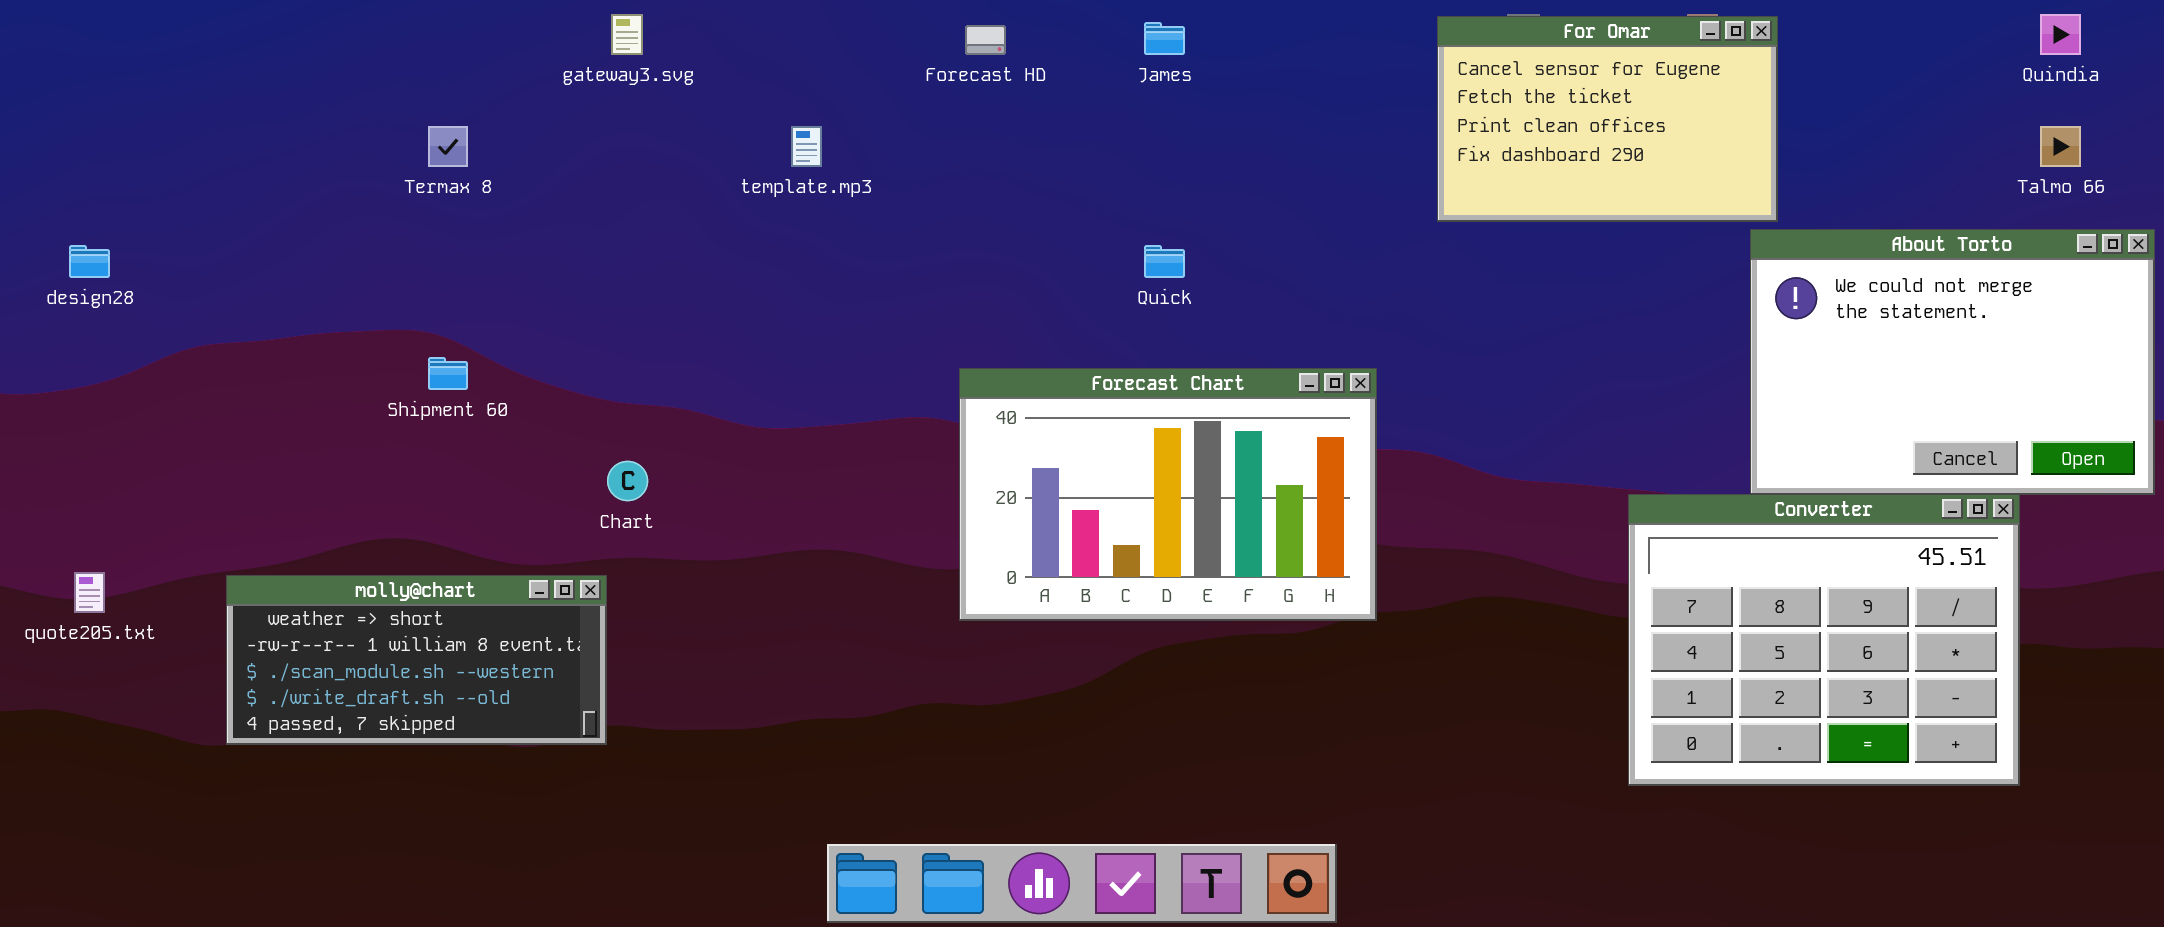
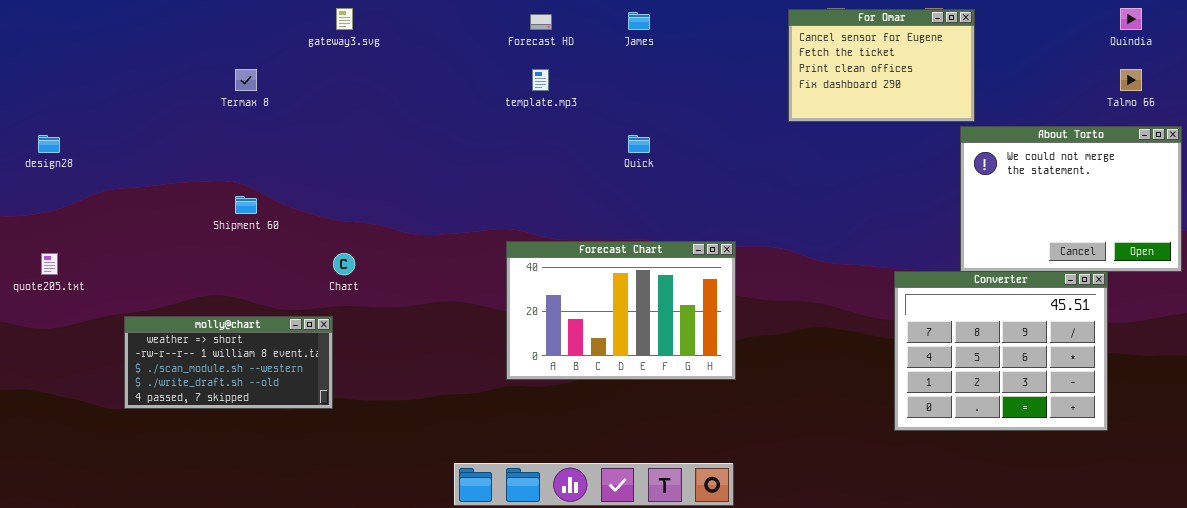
template.mp3: [791,126,822,167] -> [532,69,549,91], moved
Forecast Chart: [959,368,1377,621] -> [506,241,736,380], moved
quote205.txt: [74,572,105,613] -> [41,253,58,275], moved

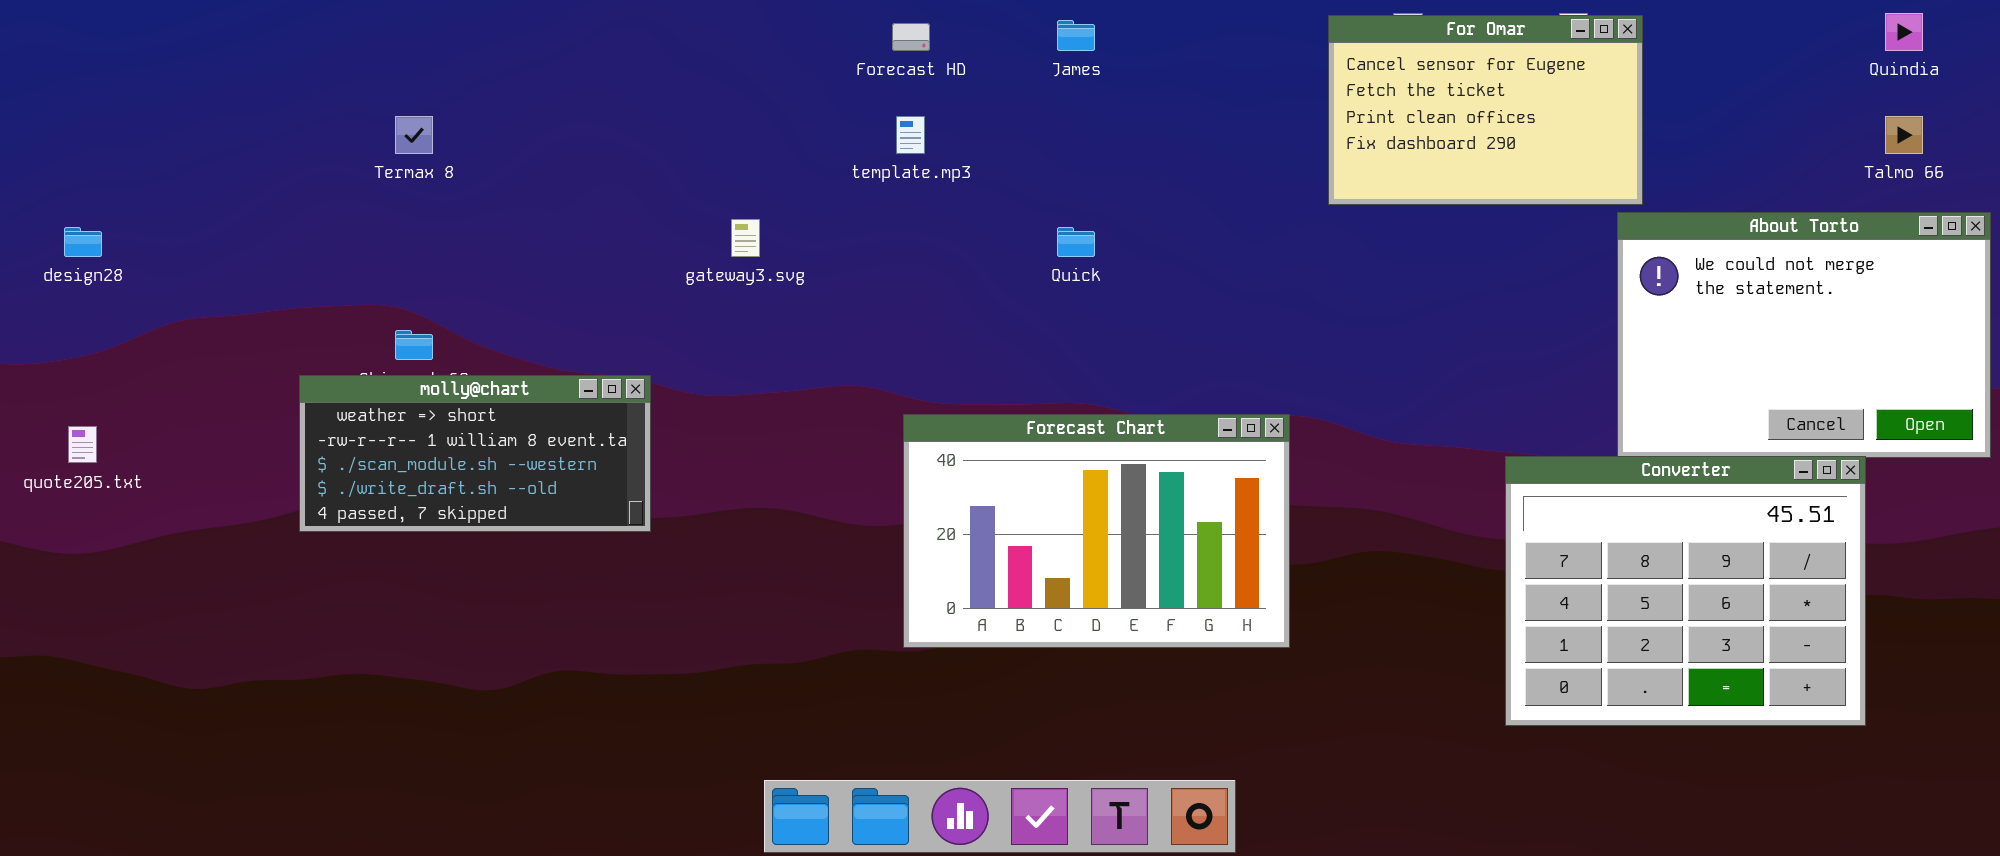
gateway3.svg: [336,8,353,30] -> [731,219,760,257], moved
Forecast Chart: [506,241,736,380] -> [903,414,1290,648], moved
molly@chart: [124,316,333,409] -> [299,375,651,532], moved

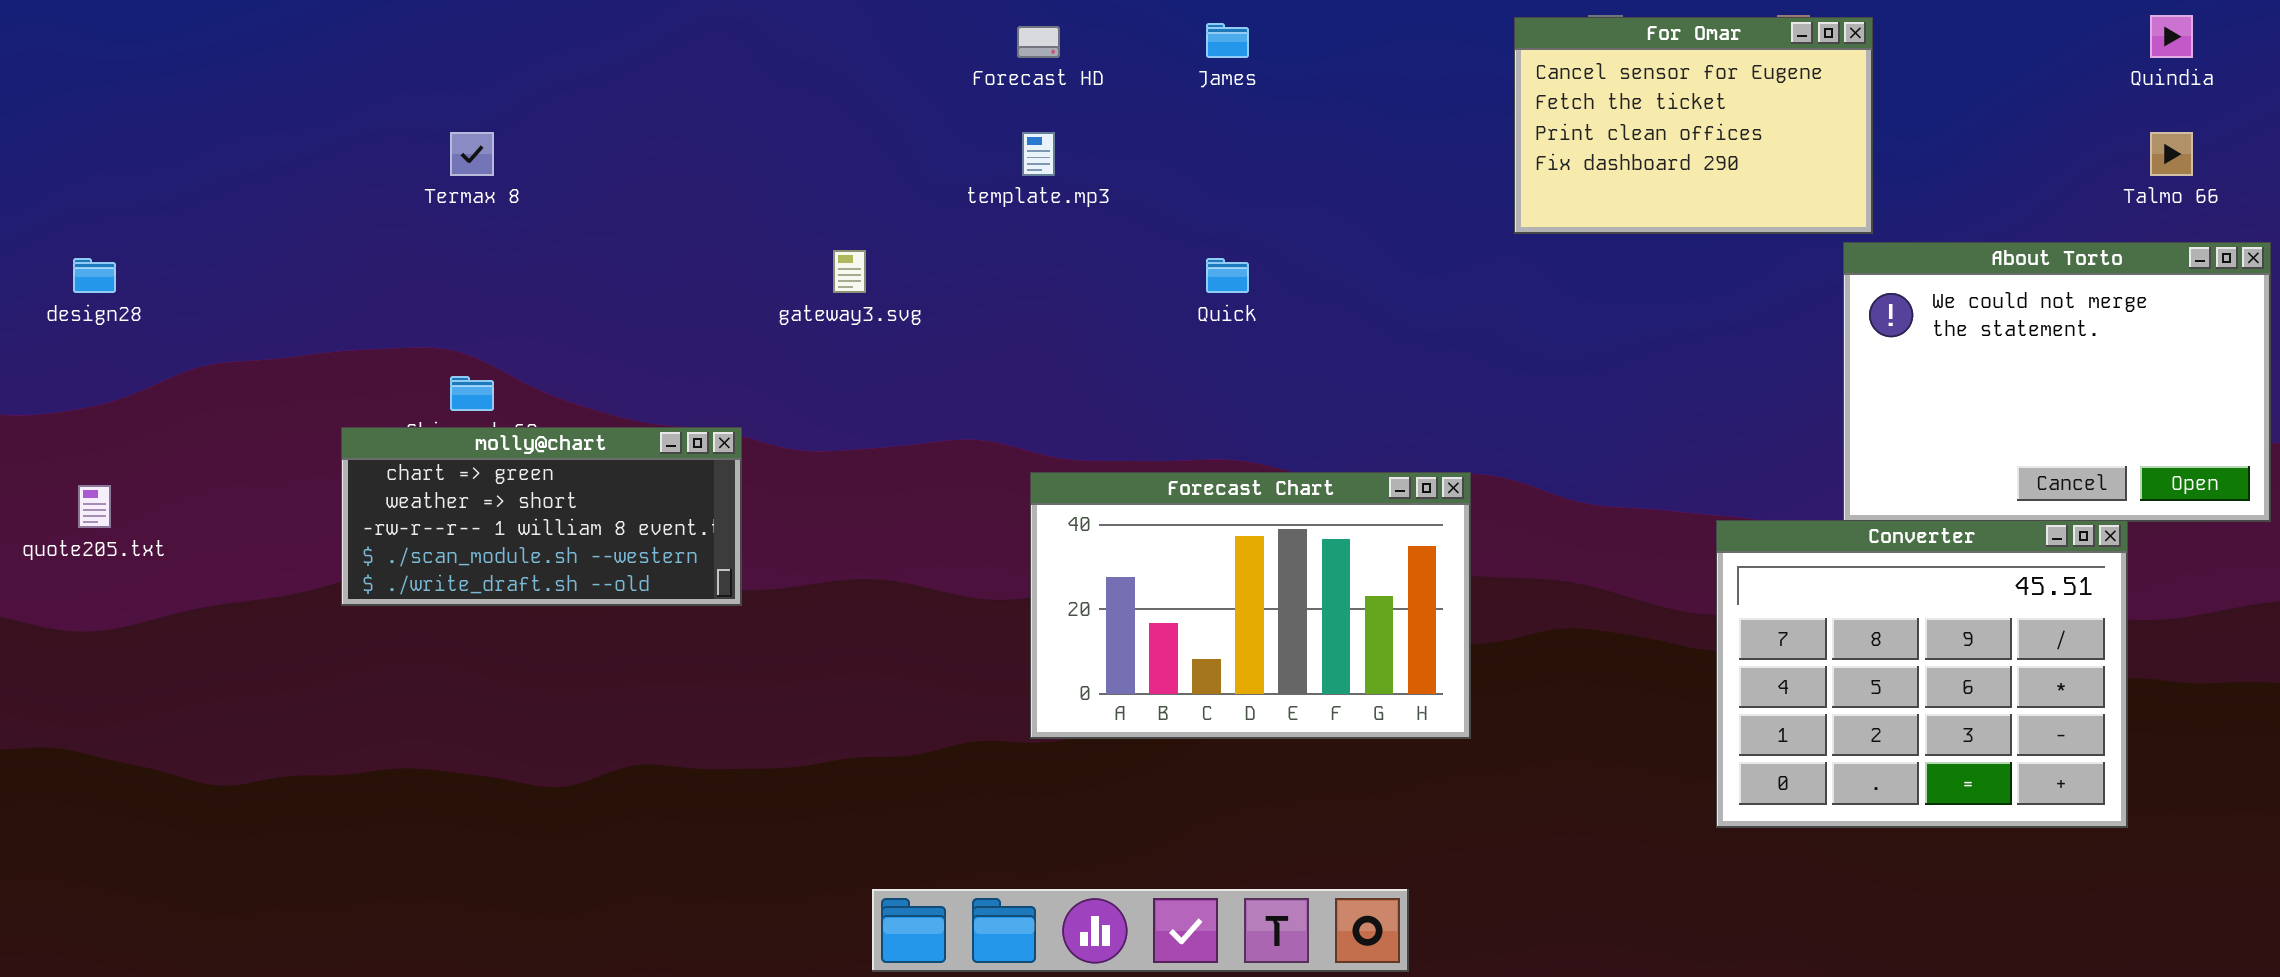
molly@chart: [299,375,651,532] -> [341,427,742,606], scrolled up 1 row

